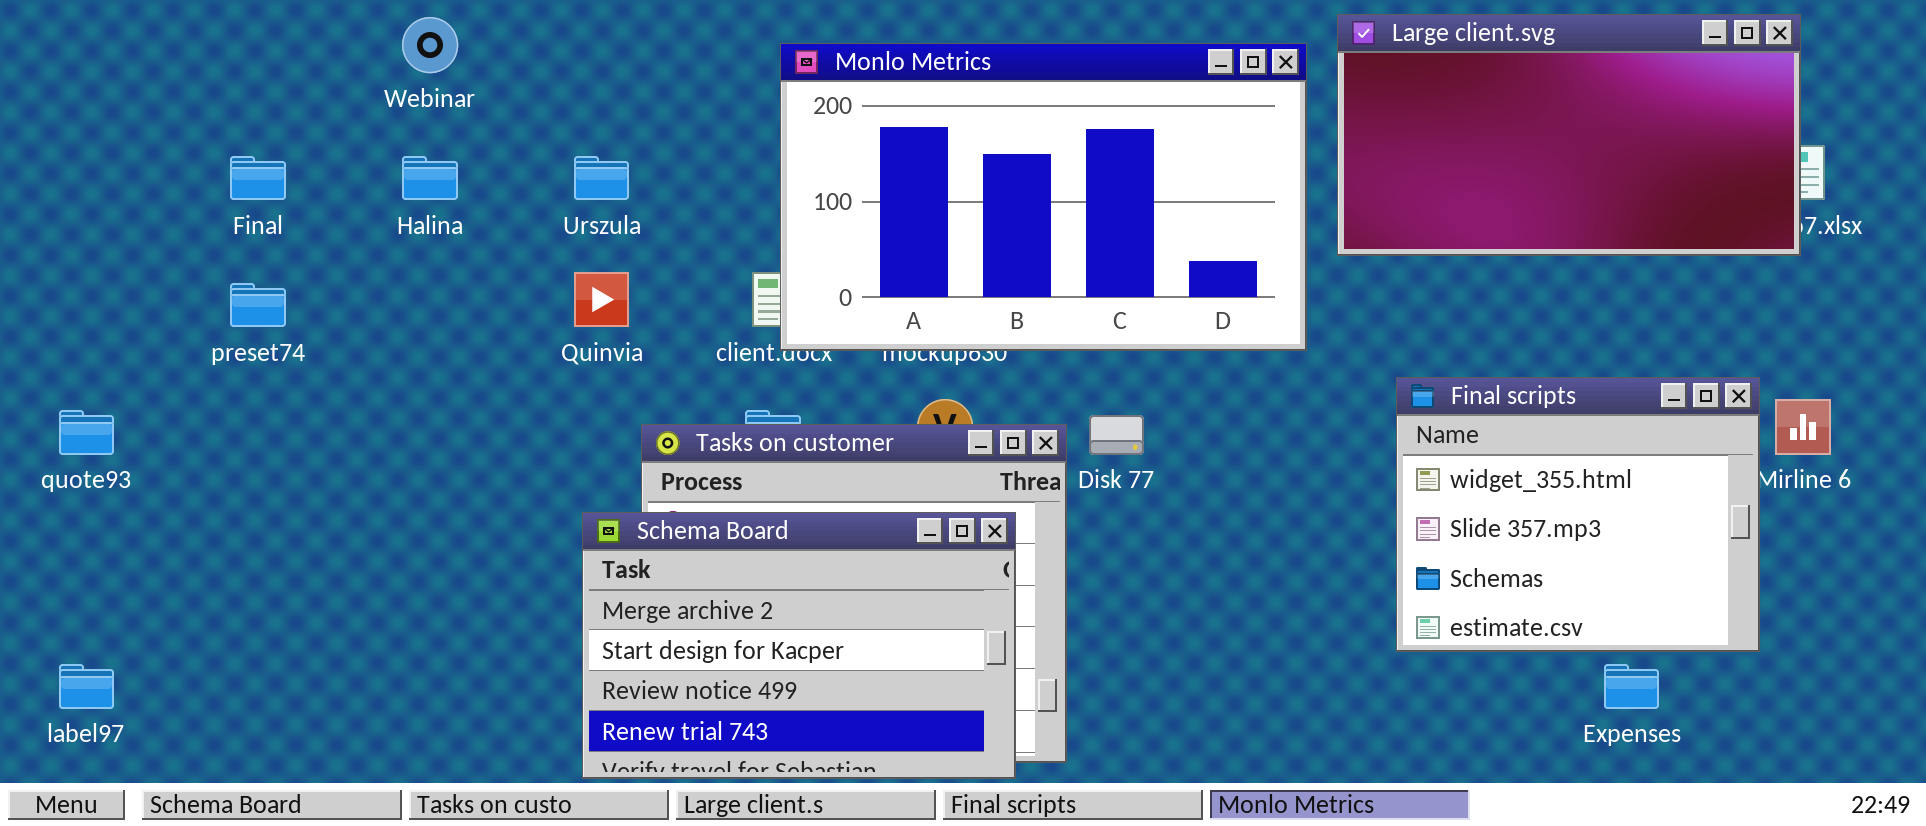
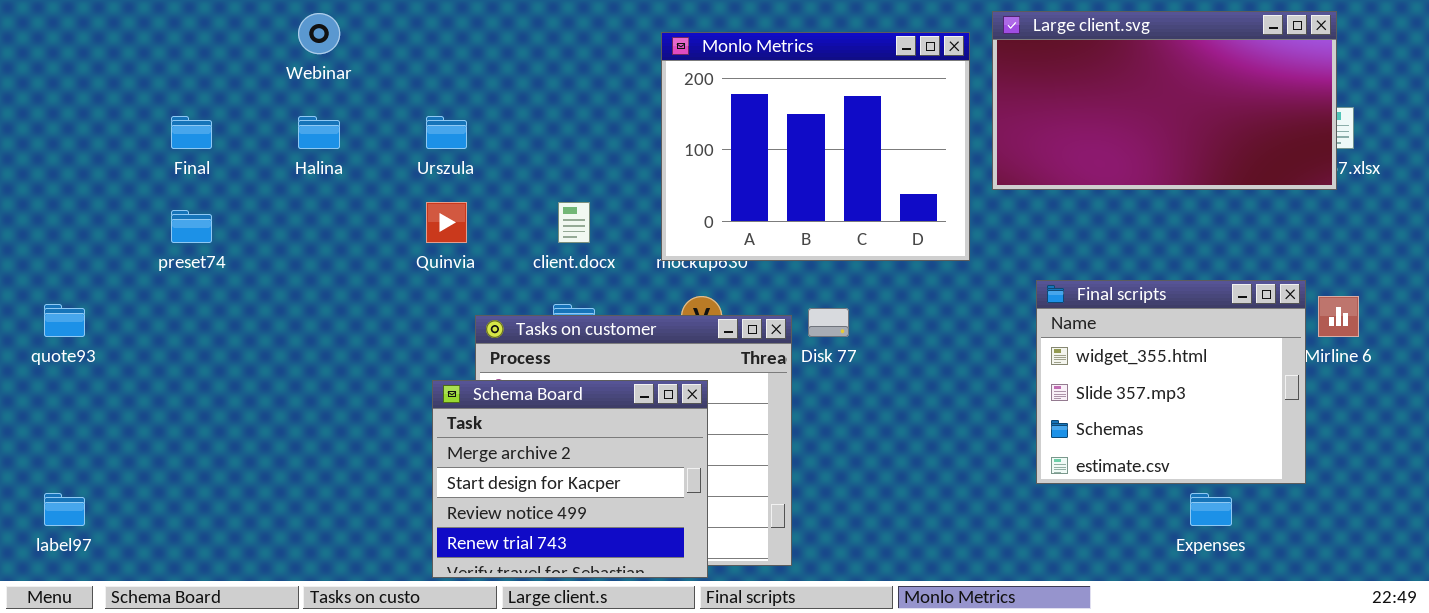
Monlo Metrics: [780,43,1307,351] -> [661,32,970,261], resized
Schema Board: [582,512,1016,779] -> [432,380,708,578], resized

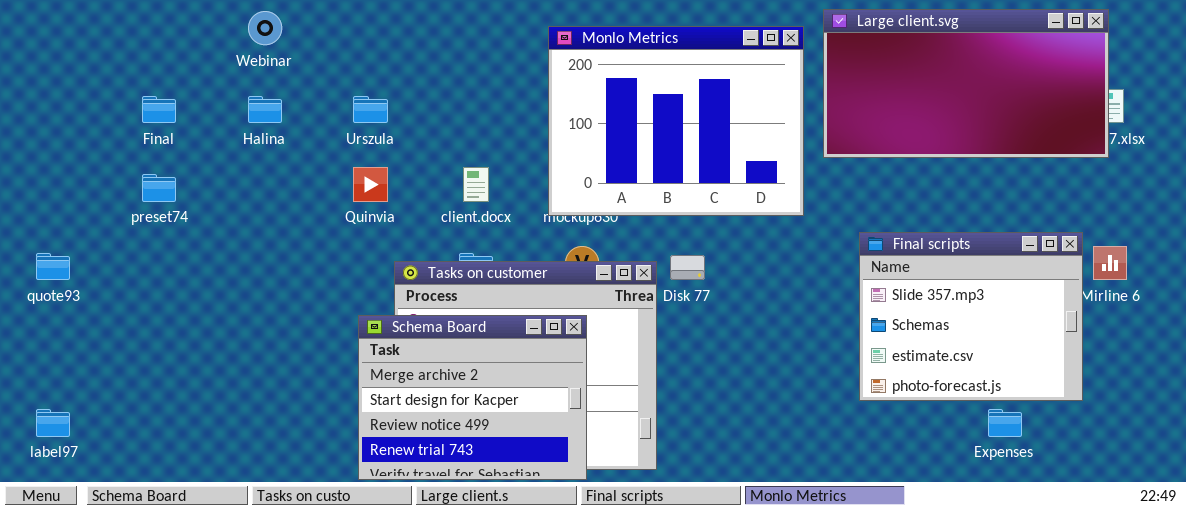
Final scripts: [1036,280,1306,484] -> [859,232,1083,401], scrolled down 1 row

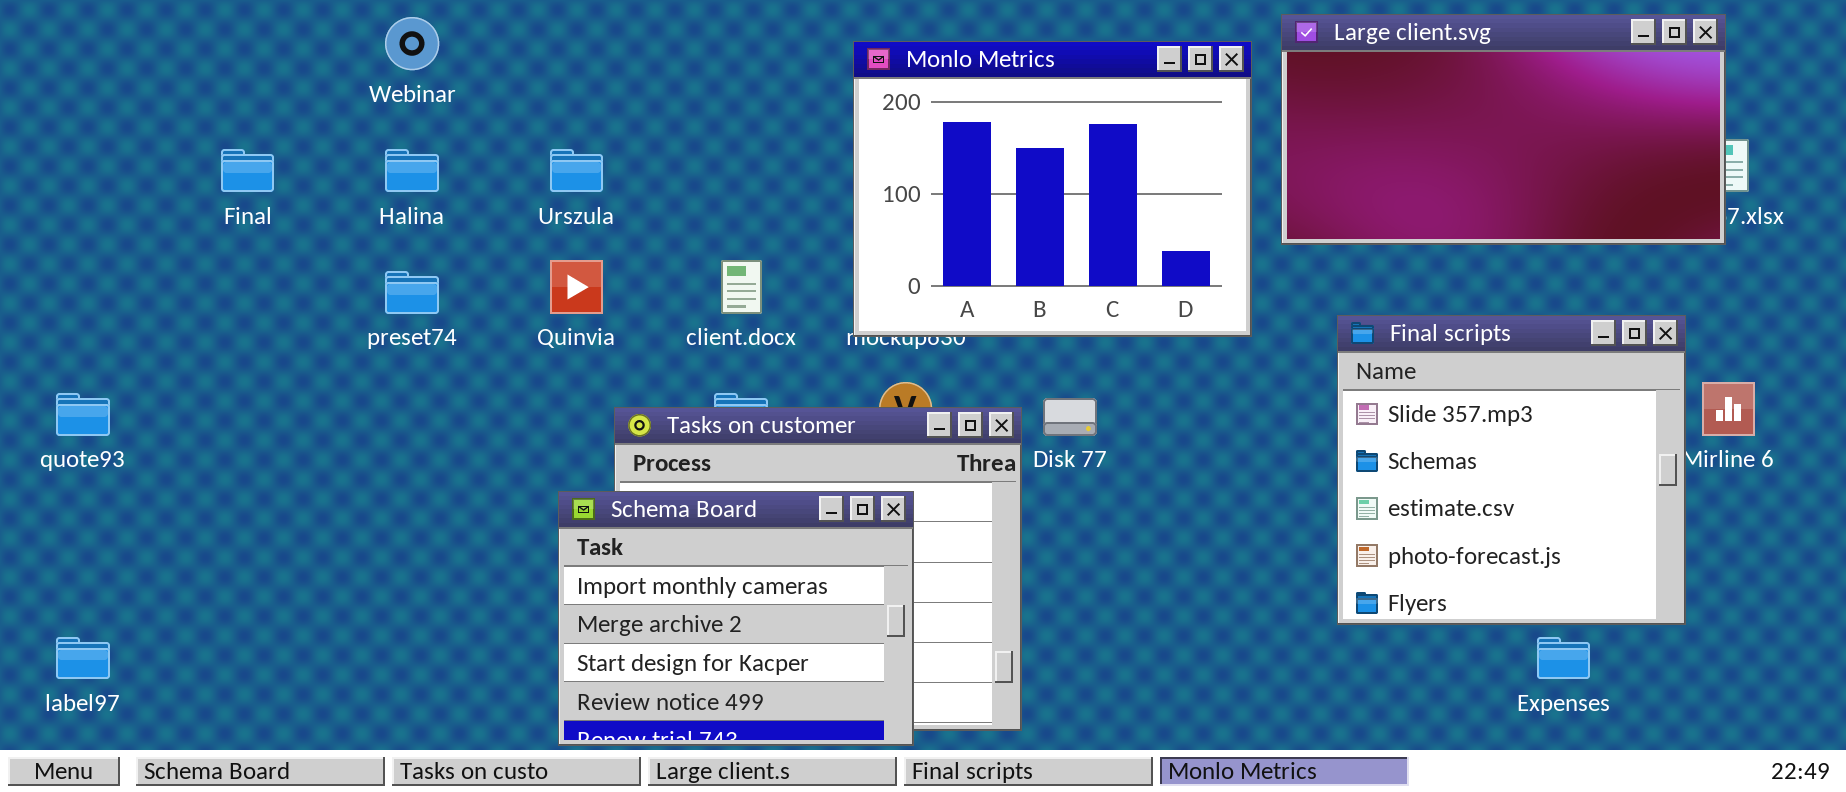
preset74: [142,174,176,202] -> [385,271,439,314], moved
Final scripts: [859,232,1083,401] -> [1337,315,1686,625], resized
Schema Board: [358,315,587,480] -> [558,491,914,746], scrolled up 1 row

